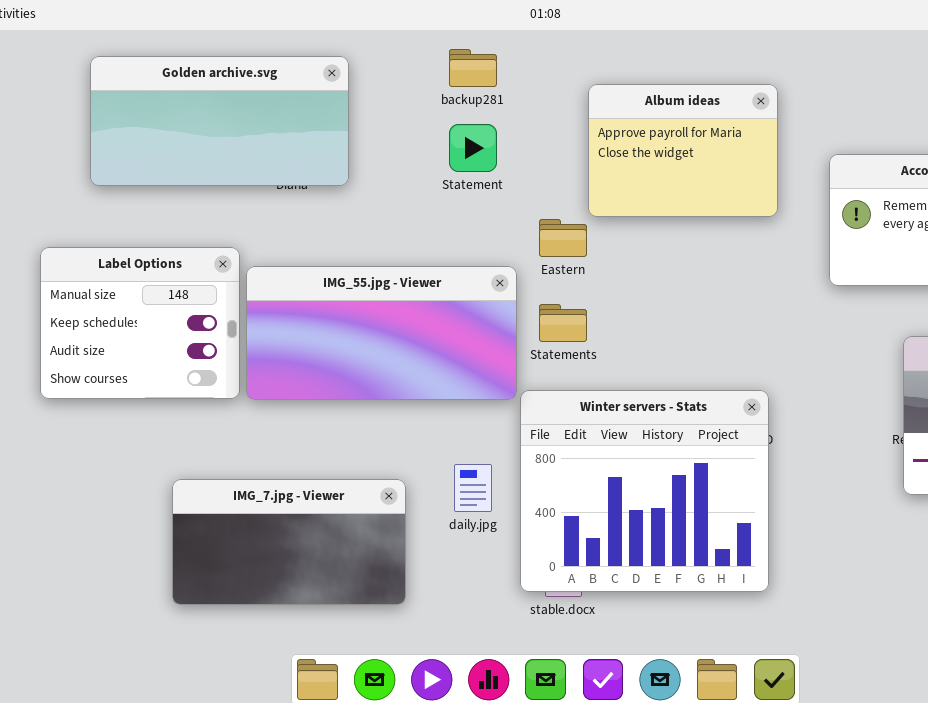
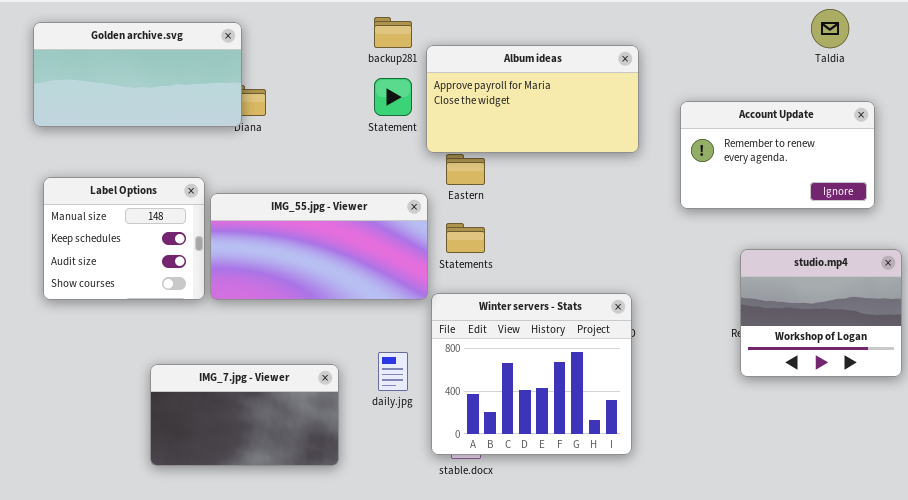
Golden archive.svg: [90,56,349,186] -> [33,22,242,127], moved
Album ideas: [588,84,778,217] -> [426,45,639,153], resized

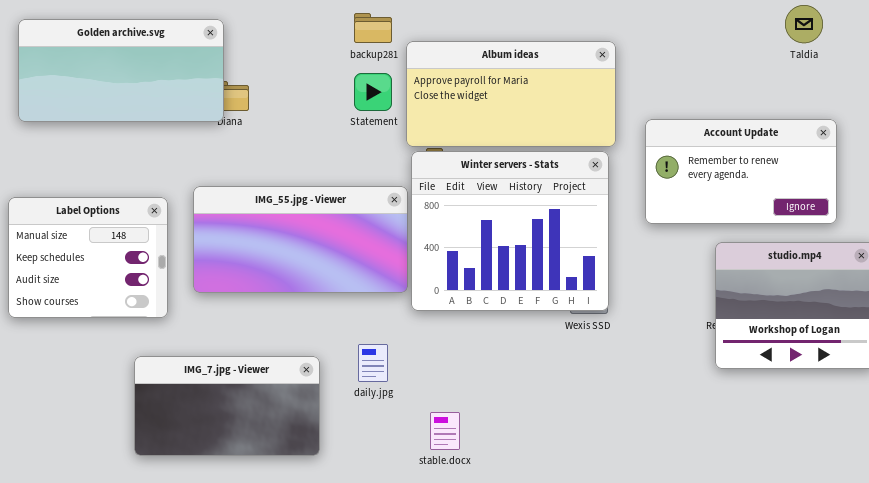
Account Update: [680,101,875,209] -> [645,119,837,224], moved
Label Options: [43,177,205,300] -> [8,197,168,318], moved
Winter servers - Stats: [431,293,632,455] -> [411,151,609,311], moved

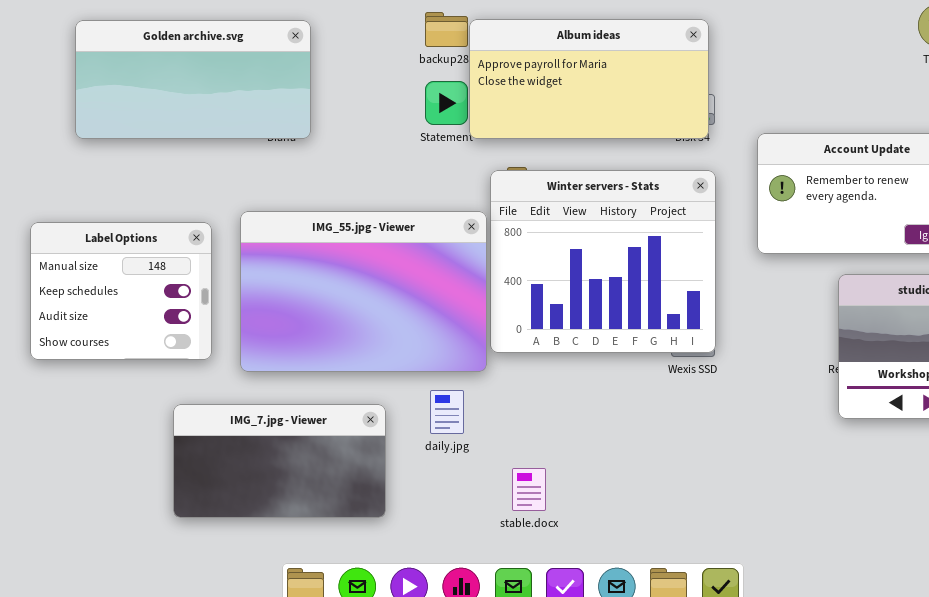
Golden archive.svg: [18,19,224,122] -> [75,20,311,139], moved
Album ideas: [406,41,616,147] -> [469,19,709,139], moved
IMG_55.jpg - Viewer: [193,186,408,293] -> [240,211,487,372], resized

